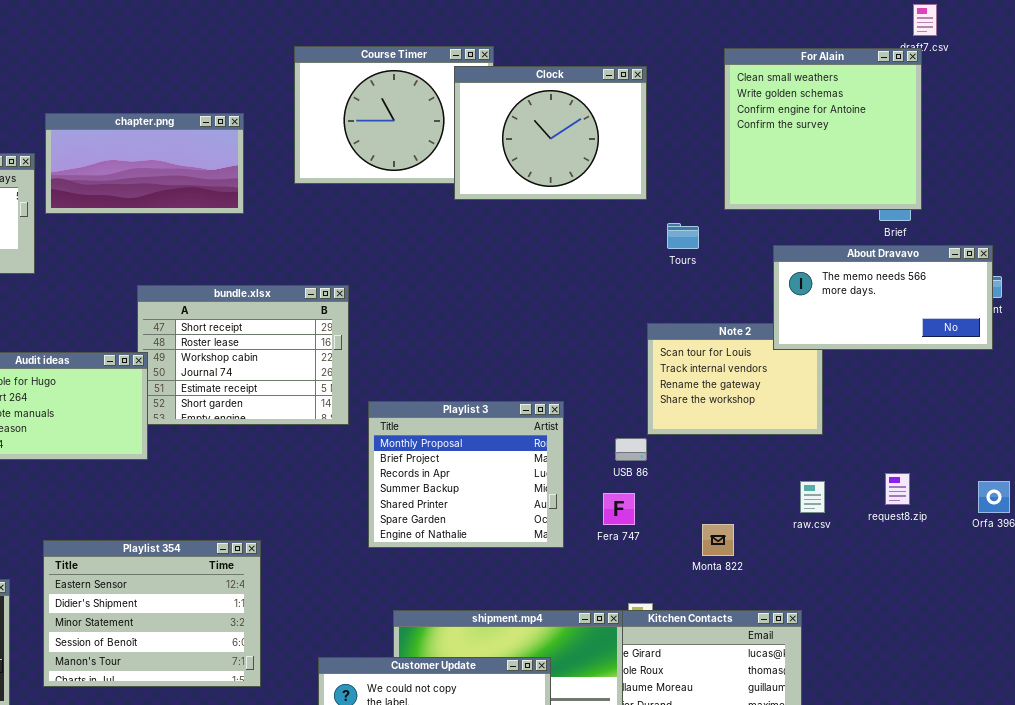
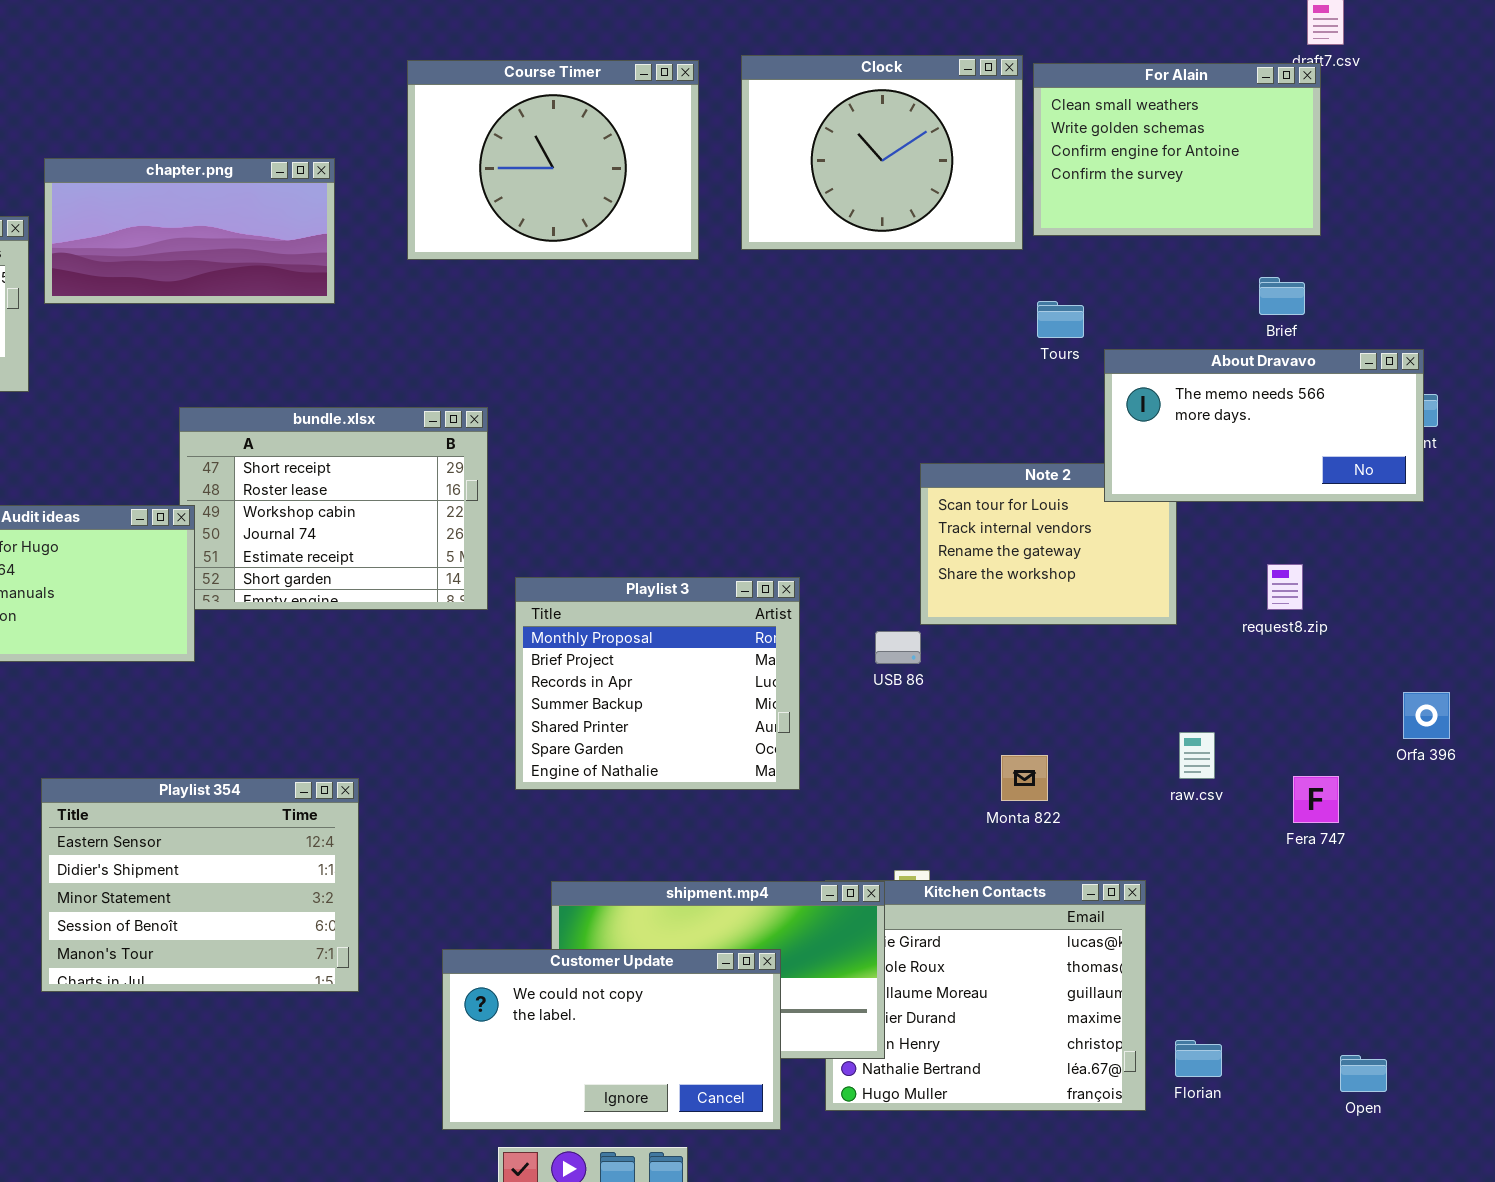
For Alain: [724,48,922,210] -> [1033,63,1321,236], resized
Clock: [454,66,647,200] -> [741,55,1023,250], moved
Tours: [667,223,699,249] -> [1037,301,1084,338], moved
request8.zip: [885,473,910,505] -> [1267,564,1303,610], moved
raw.csv: [800,481,825,513] -> [1179,732,1215,779], moved
Fera 747: [603,493,635,525] -> [1293,776,1339,823], moved

